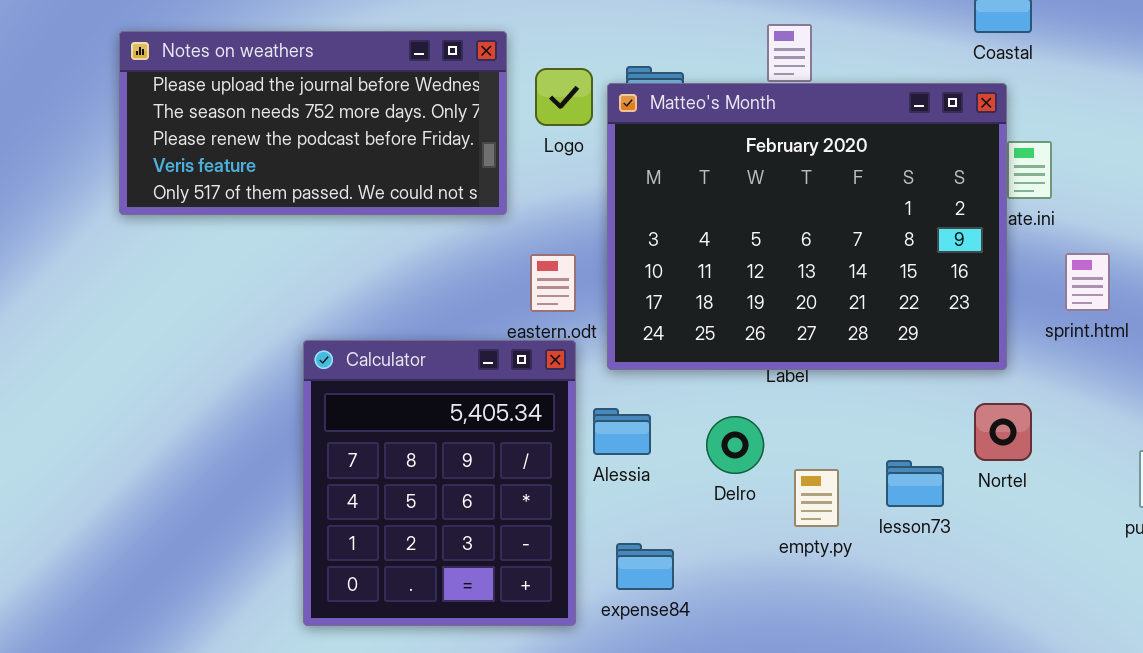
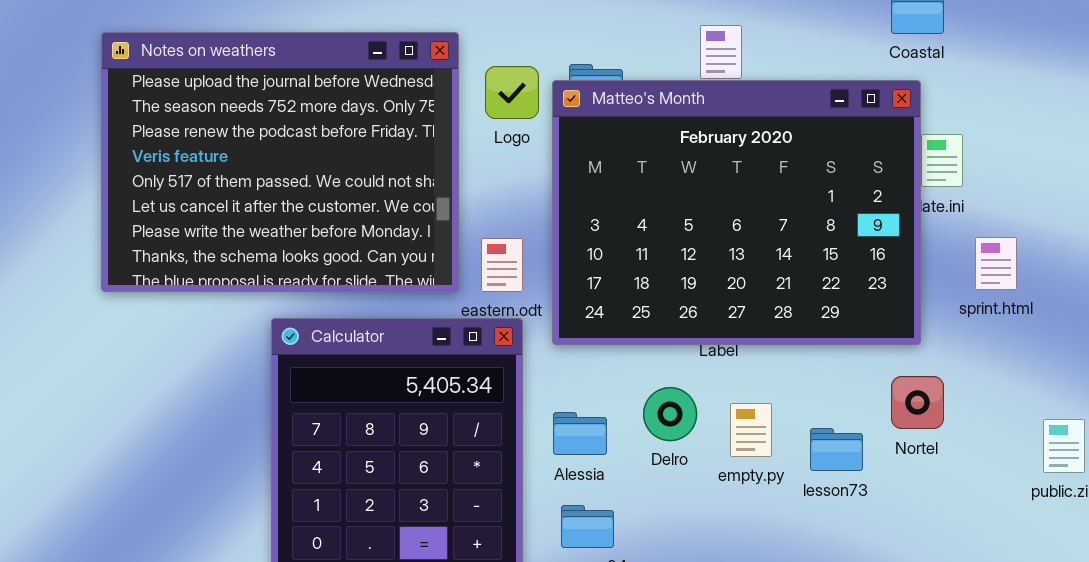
Notes on weathers: [119,31,507,215] -> [101,32,459,292], resized
Alessia: [593,408,651,455] -> [553,412,607,455], moved
empty.py: [794,469,839,527] -> [730,403,772,457], moved

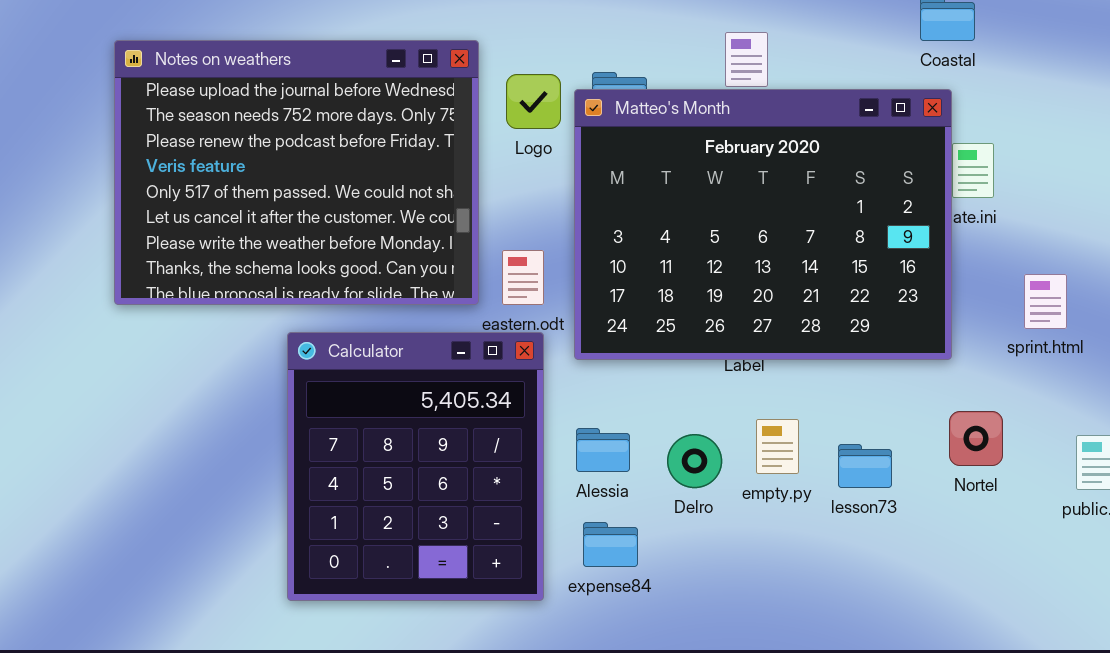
sprint.html: [975,237,1017,290] -> [1024,274,1067,329], moved
Nortel: [891,376,944,429] -> [949,411,1003,466], moved
Delro: [643,387,697,441] -> [667,434,722,488], moved

